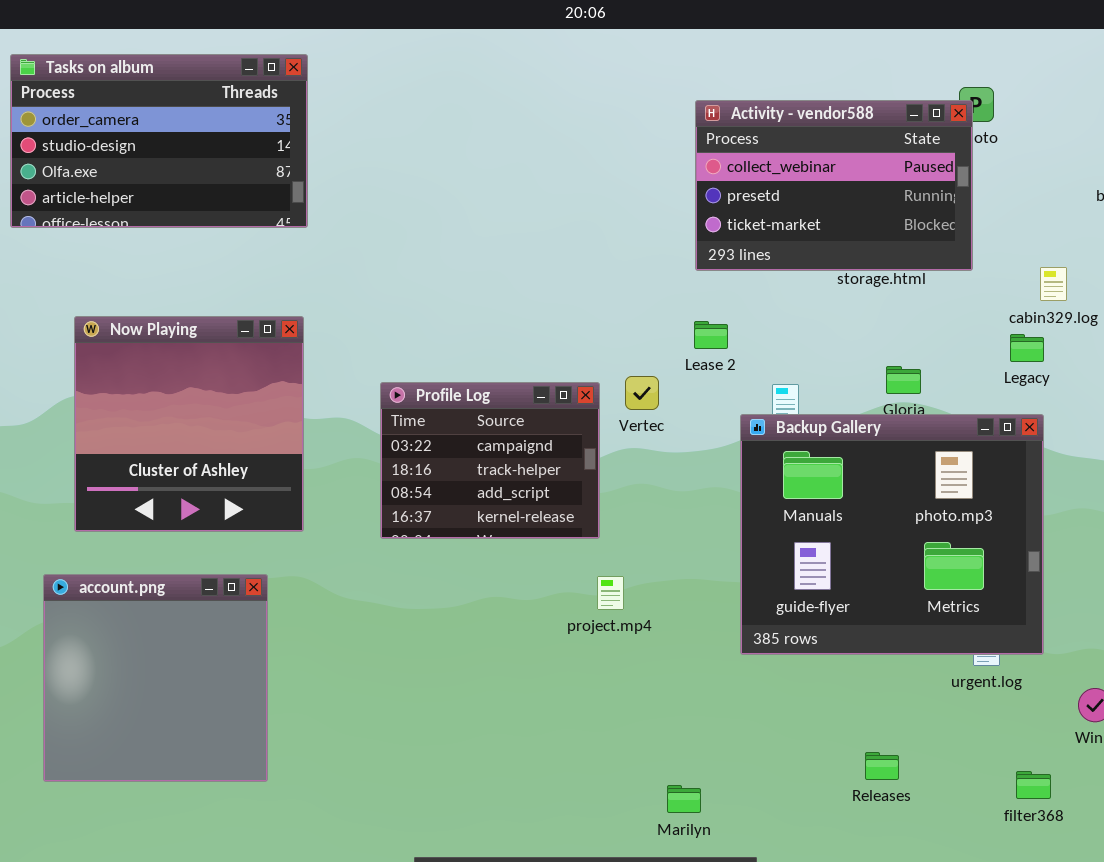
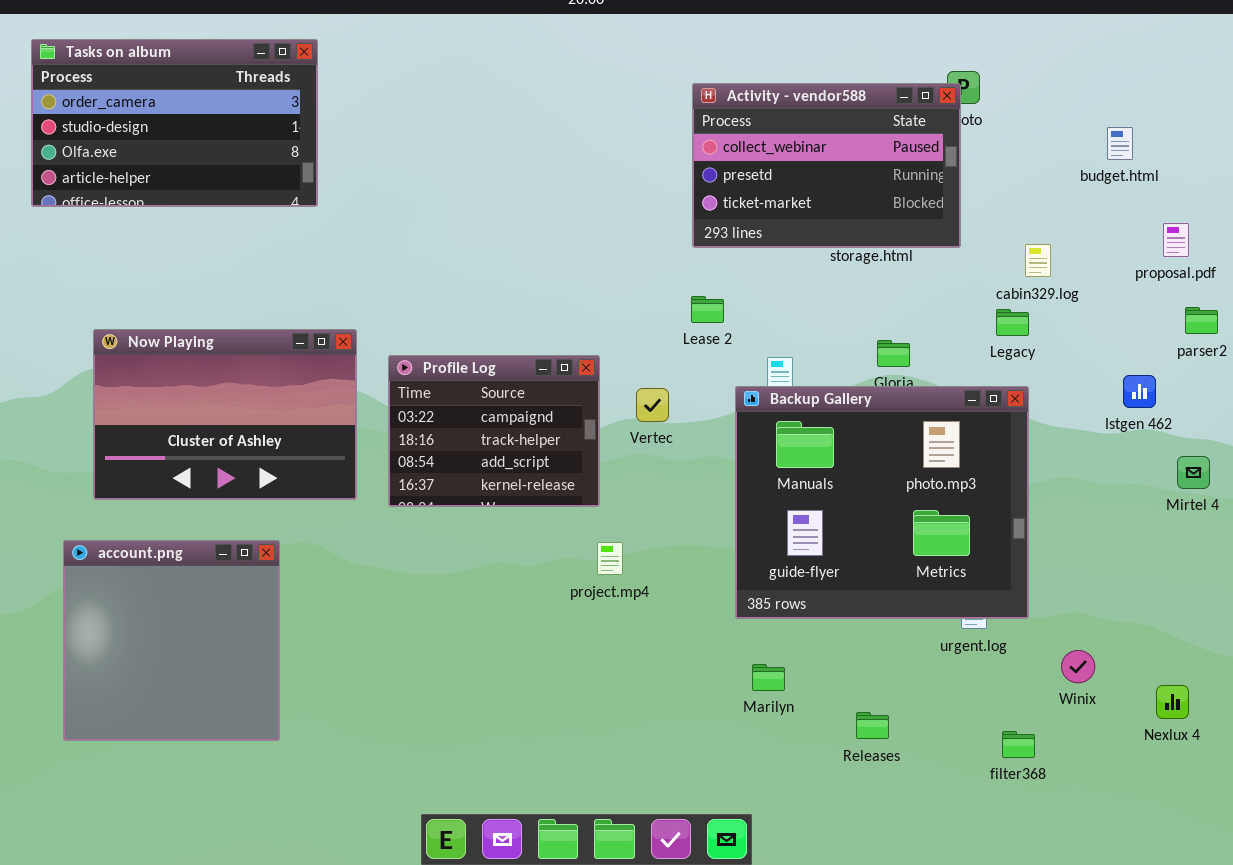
Now Playing: [74,316,304,532] -> [93,329,357,500], resized
Vertec: [625,376,659,410] -> [636,388,669,422], moved
Marilyn: [667,785,701,813] -> [752,664,785,691], moved

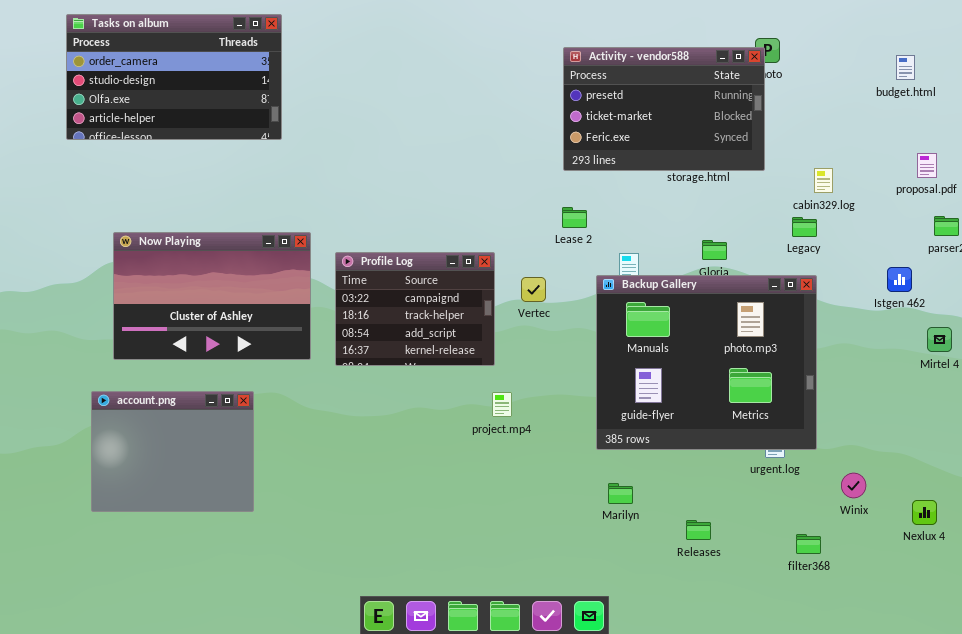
Activity - vendor588: [692,83,961,248] -> [563,47,765,171], scrolled down 1 row
budget.html: [1107,127,1133,160] -> [896,55,915,80], moved
account.png: [63,540,280,741] -> [91,391,254,512], resized

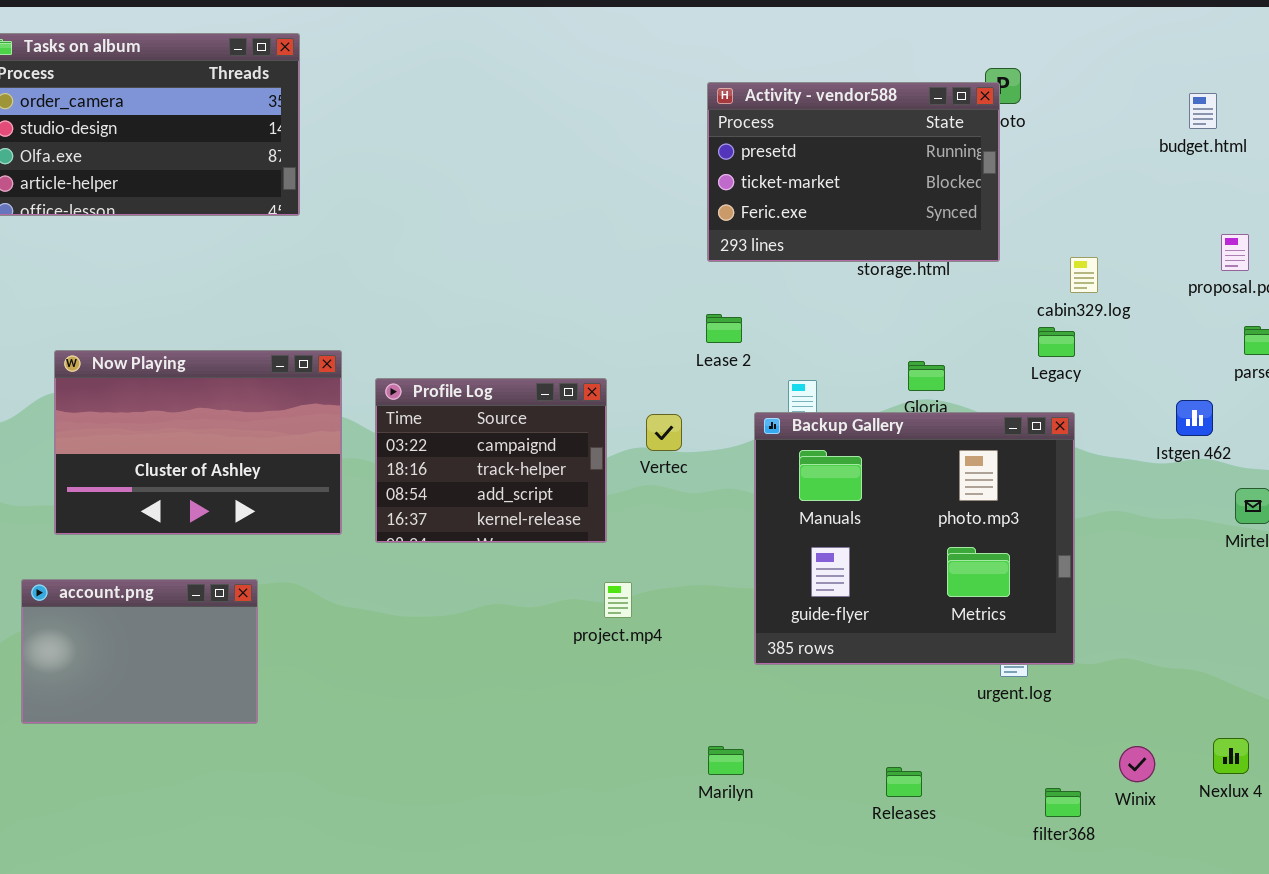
account.png: [91,391,254,512] -> [21,579,258,724], resized
Winix: [841,473,866,498] -> [1119,746,1155,782], moved
Marilyn: [608,483,633,504] -> [708,746,744,775], moved

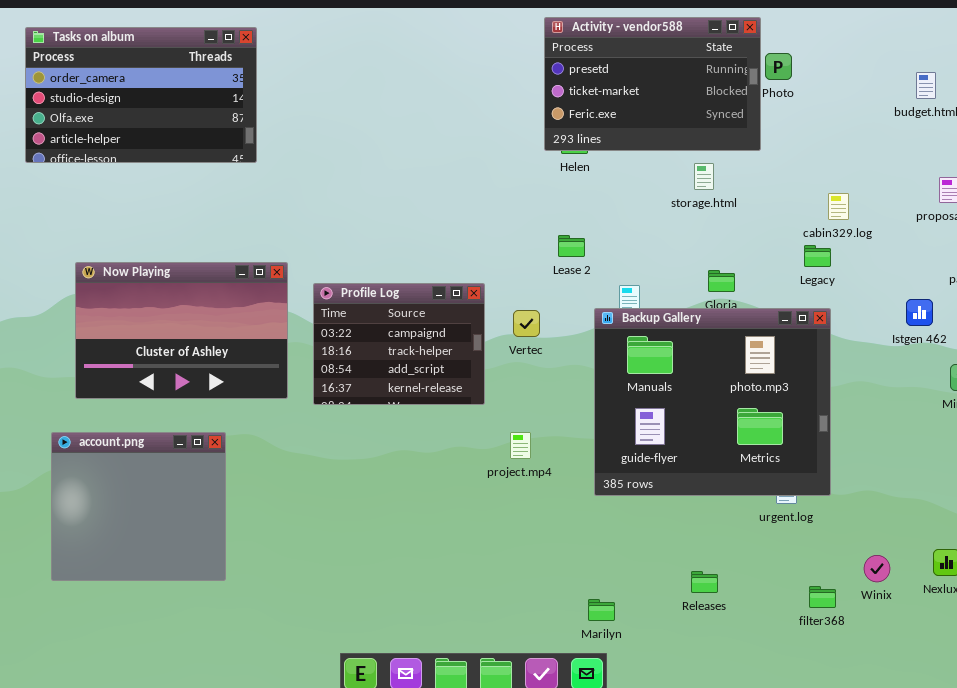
Activity - vendor588: [707,82,1000,262] -> [544,17,761,151], moved
account.png: [21,579,258,724] -> [51,432,226,581], resized
project.mp4: [604,582,632,618] -> [510,432,531,459], moved
Marilyn: [708,746,744,775] -> [588,599,615,621], moved

